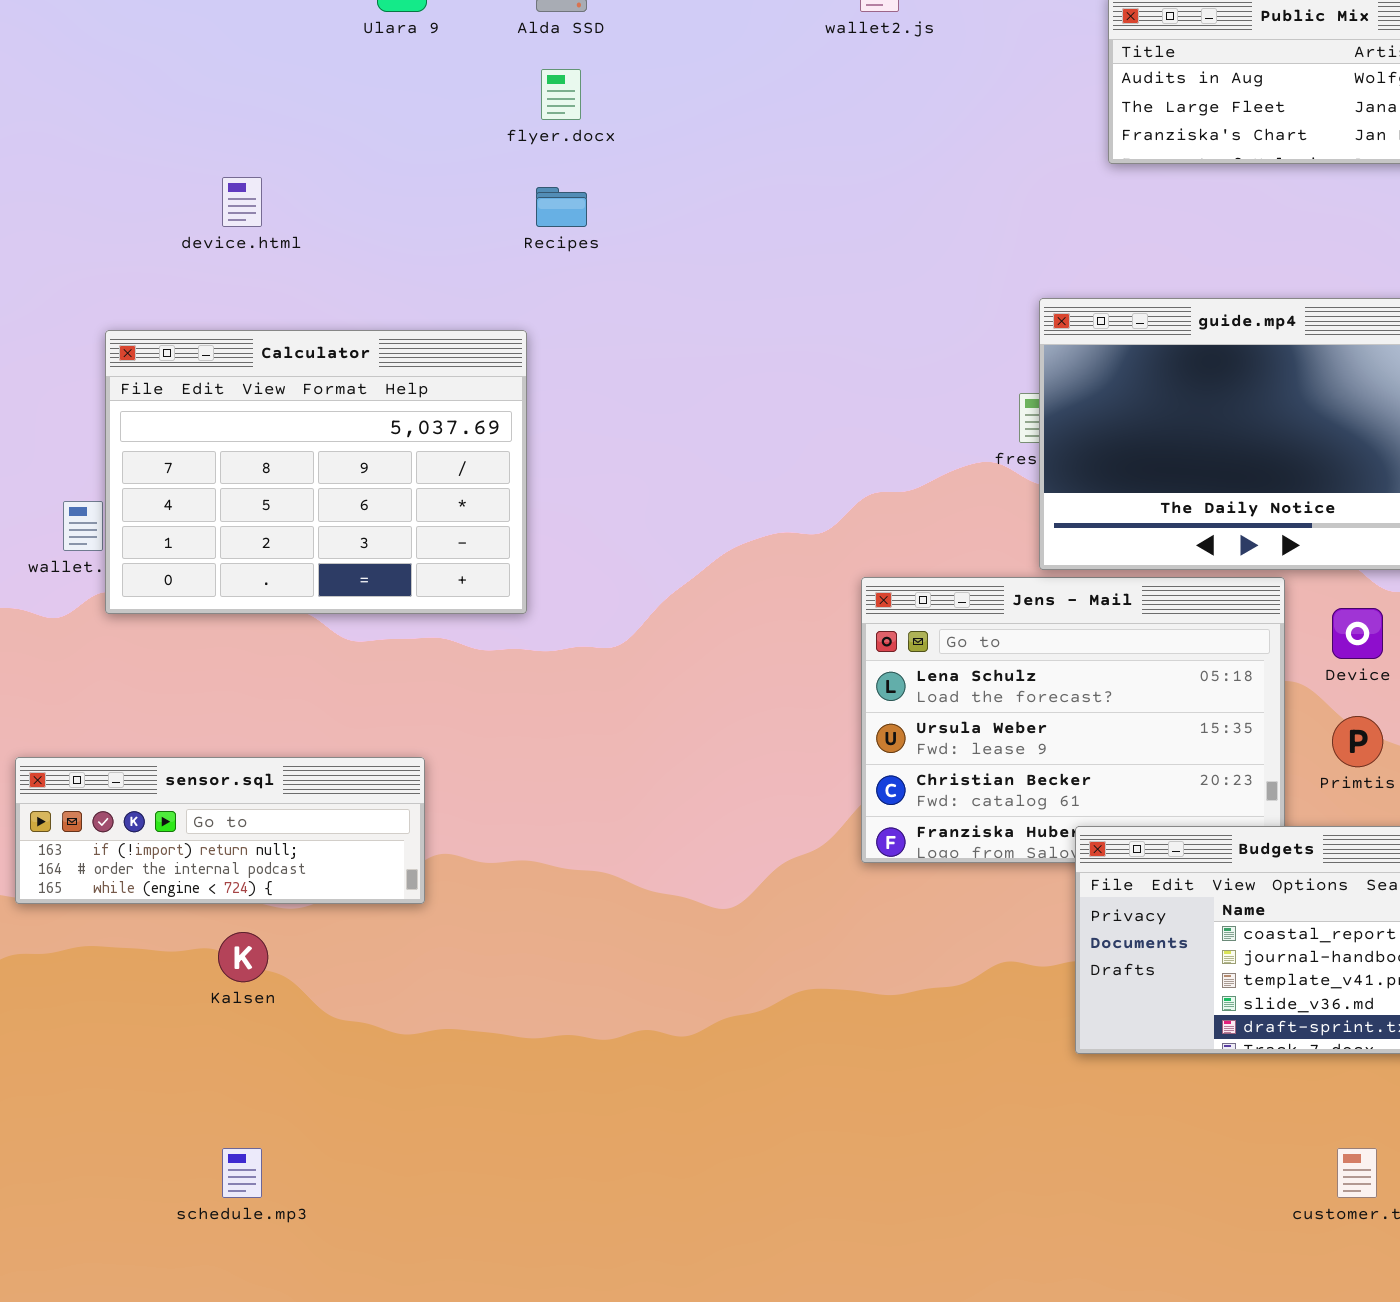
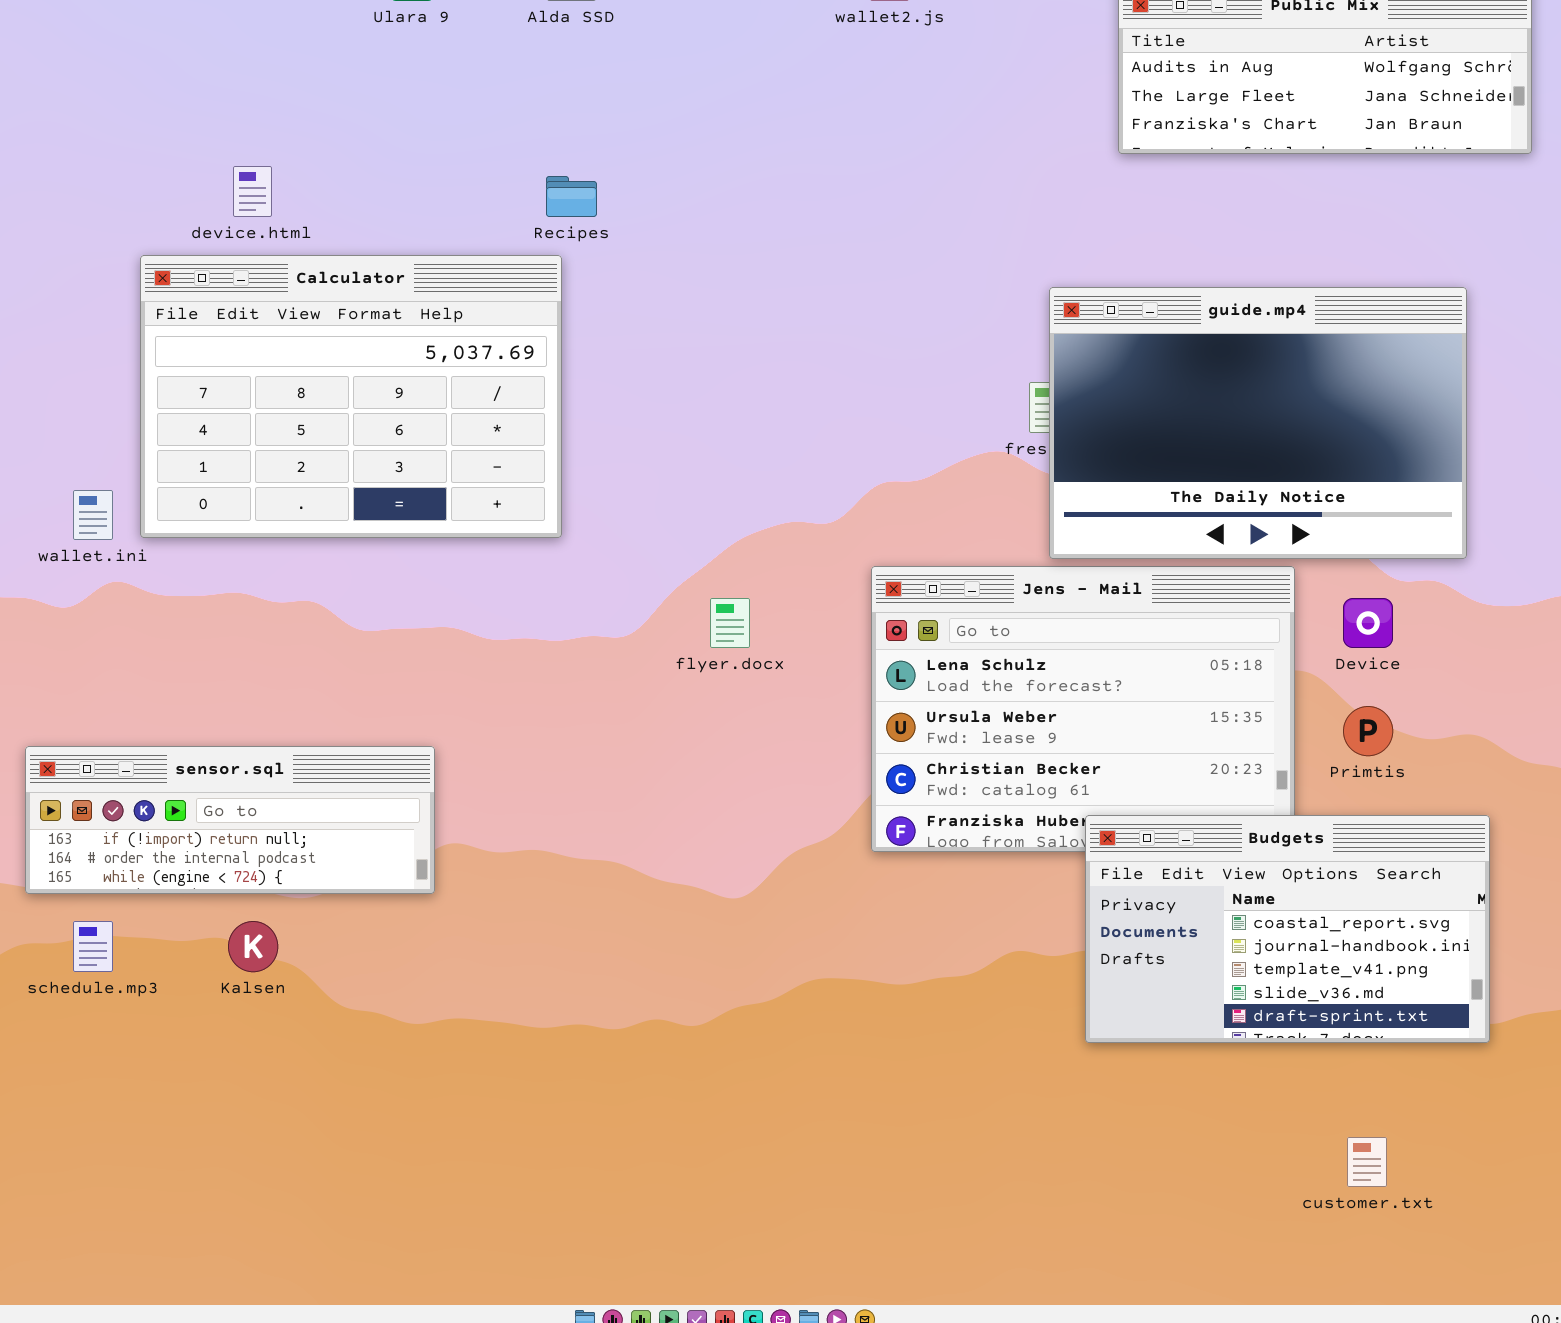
flyer.docx: [541,69,581,120] -> [710,598,750,648], moved
Calculator: [105,330,527,614] -> [140,255,562,538], moved
schedule.mp3: [222,1148,262,1198] -> [73,921,113,972], moved

